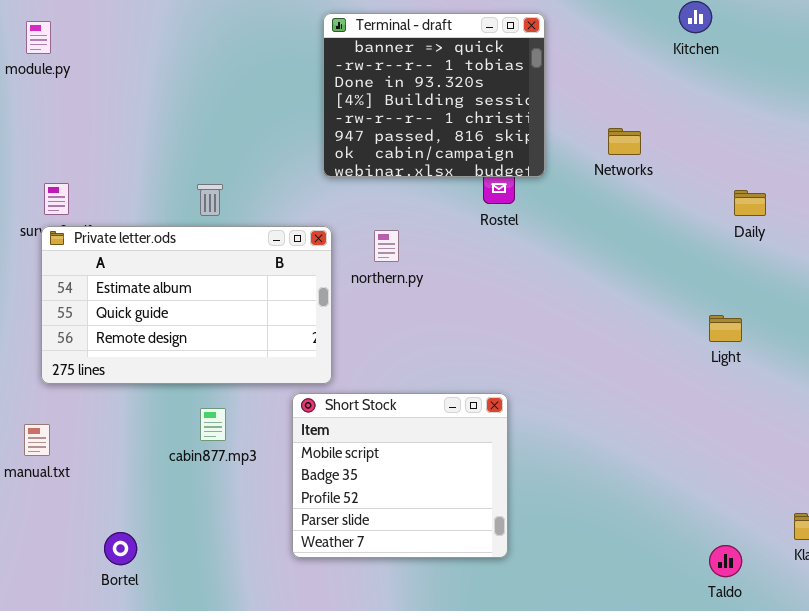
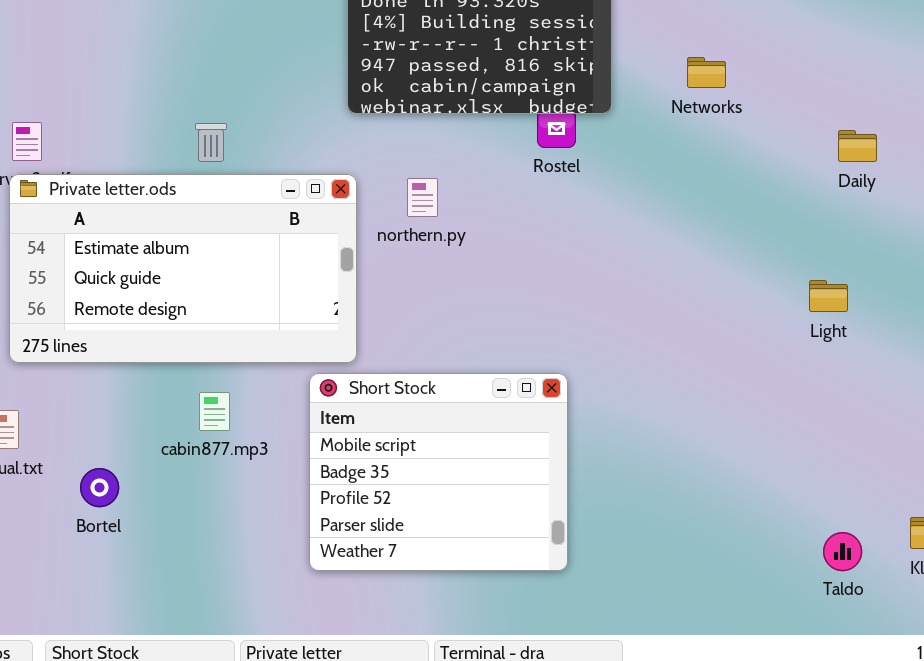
Bortel: [104,532,137,565] -> [80,468,119,507], moved
Taldo: [709,545,742,577] -> [823,532,862,571], moved

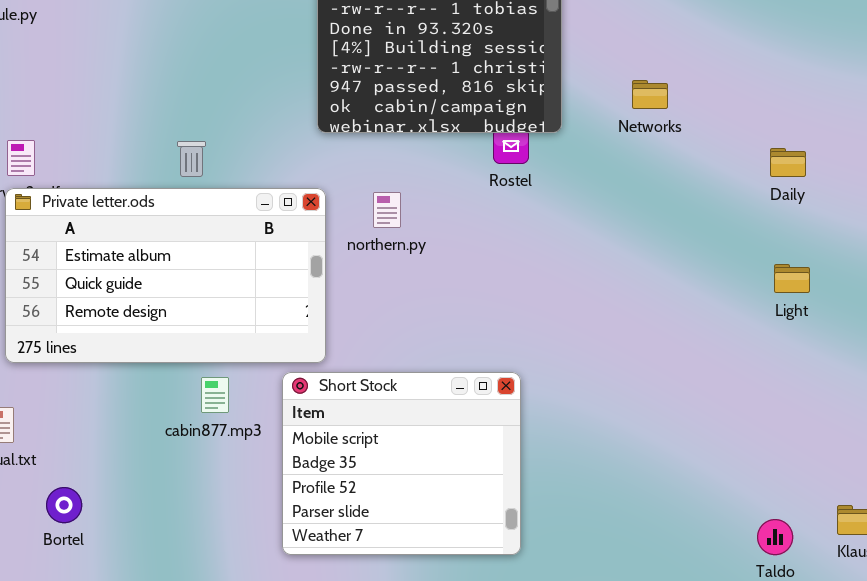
Light: [809,280,848,312] -> [774,264,810,293], moved
cabin877.mp3: [199,392,230,431] -> [201,377,229,413], moved
Bortel: [80,468,119,507] -> [46,487,82,523], moved

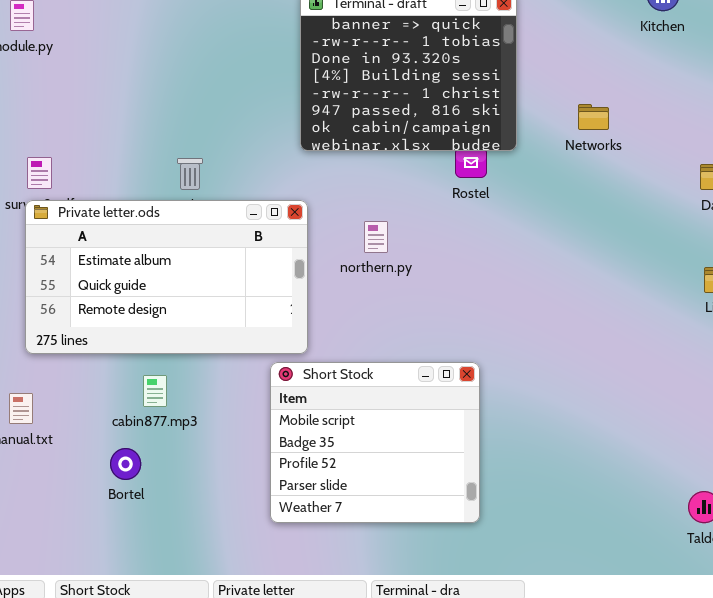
northern.py: [373,192,401,228] -> [364,221,388,253], moved
cabin877.mp3: [201,377,229,413] -> [143,375,167,407], moved
Bortel: [46,487,82,523] -> [110,448,141,480], moved

